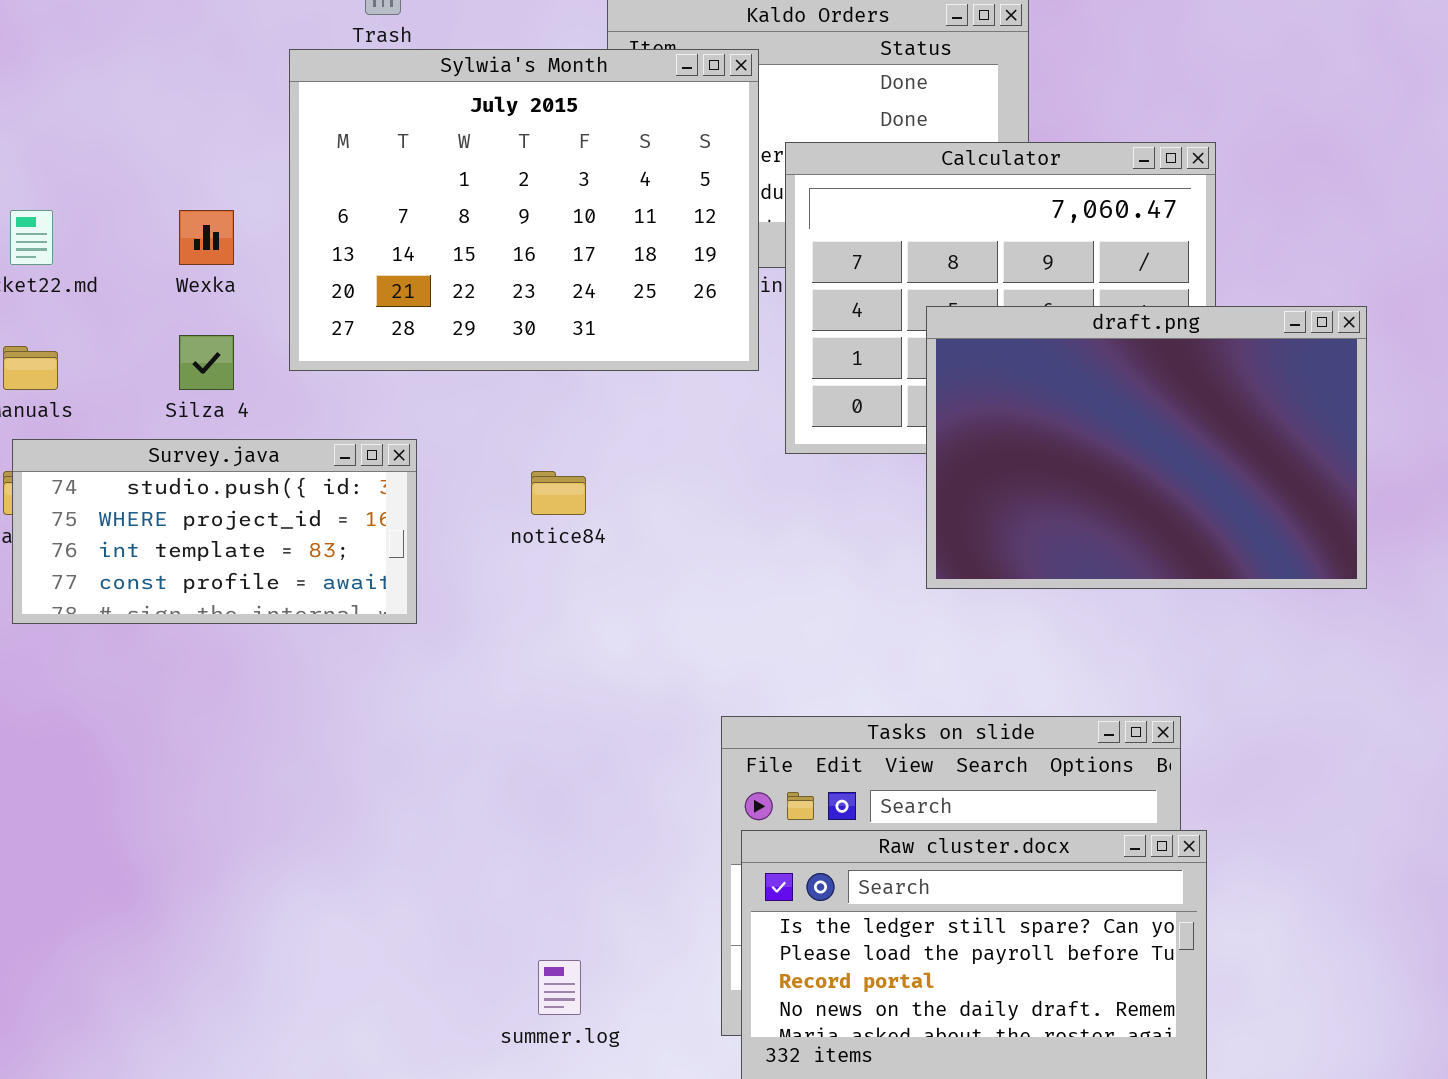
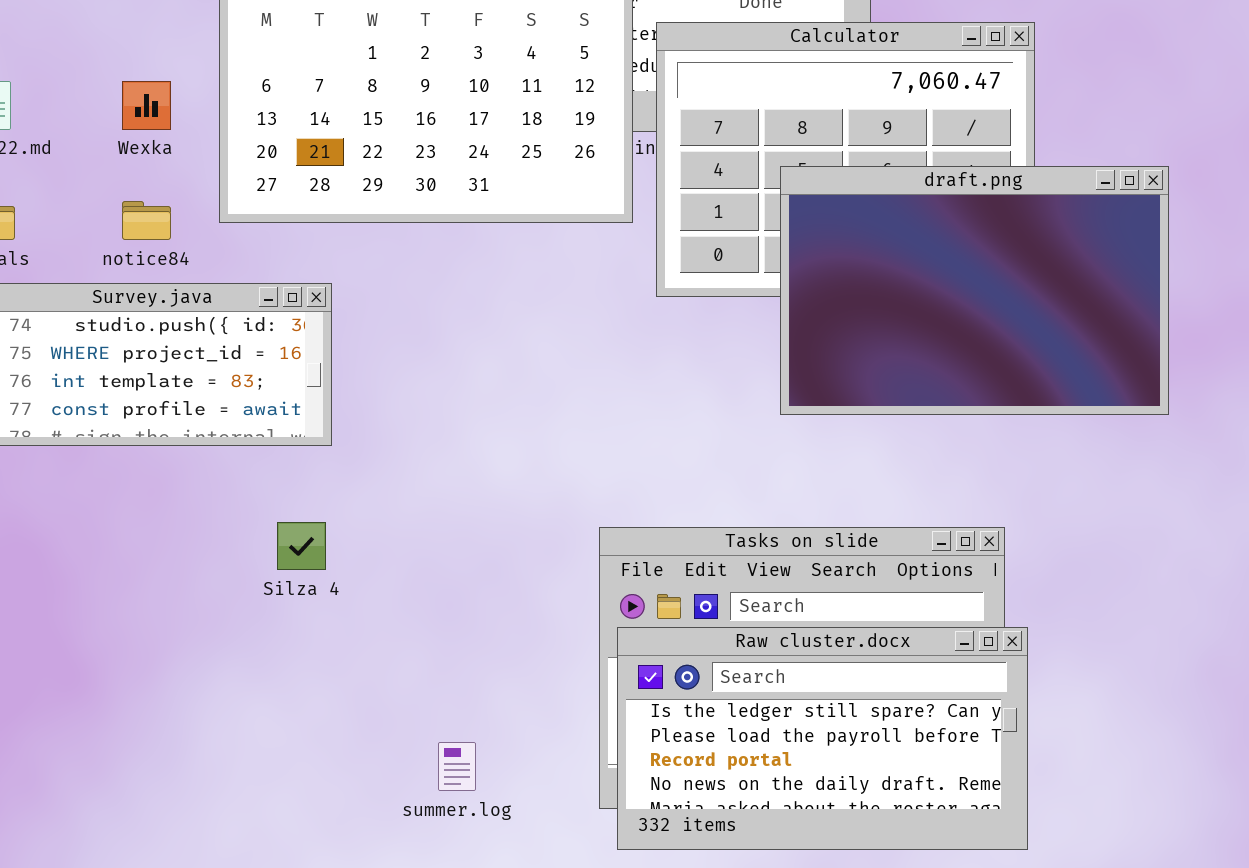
Silza 4: [179,335,234,390] -> [277,522,326,570], moved
notice84: [531,471,586,515] -> [122,201,171,240], moved

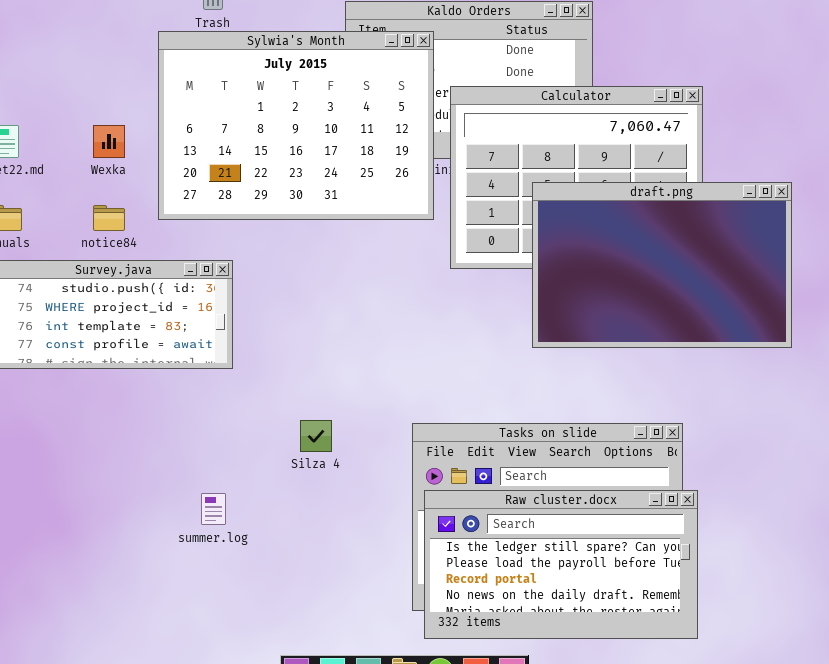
Silza 4: [277,522,326,570] -> [300,420,332,452], moved
summer.log: [438,742,476,791] -> [201,493,226,525], moved

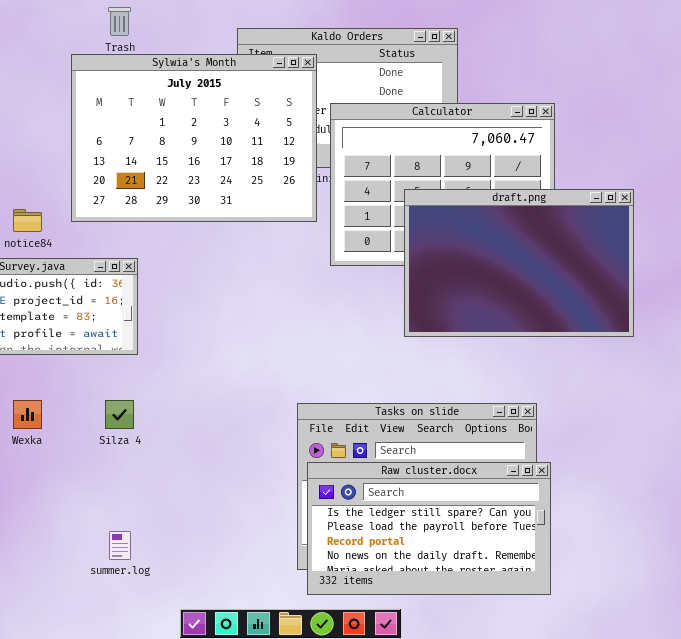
Wexka: [93,125,125,158] -> [13,400,42,429], moved
Silza 4: [300,420,332,452] -> [105,400,134,429], moved
summer.log: [201,493,226,525] -> [109,531,131,560], moved

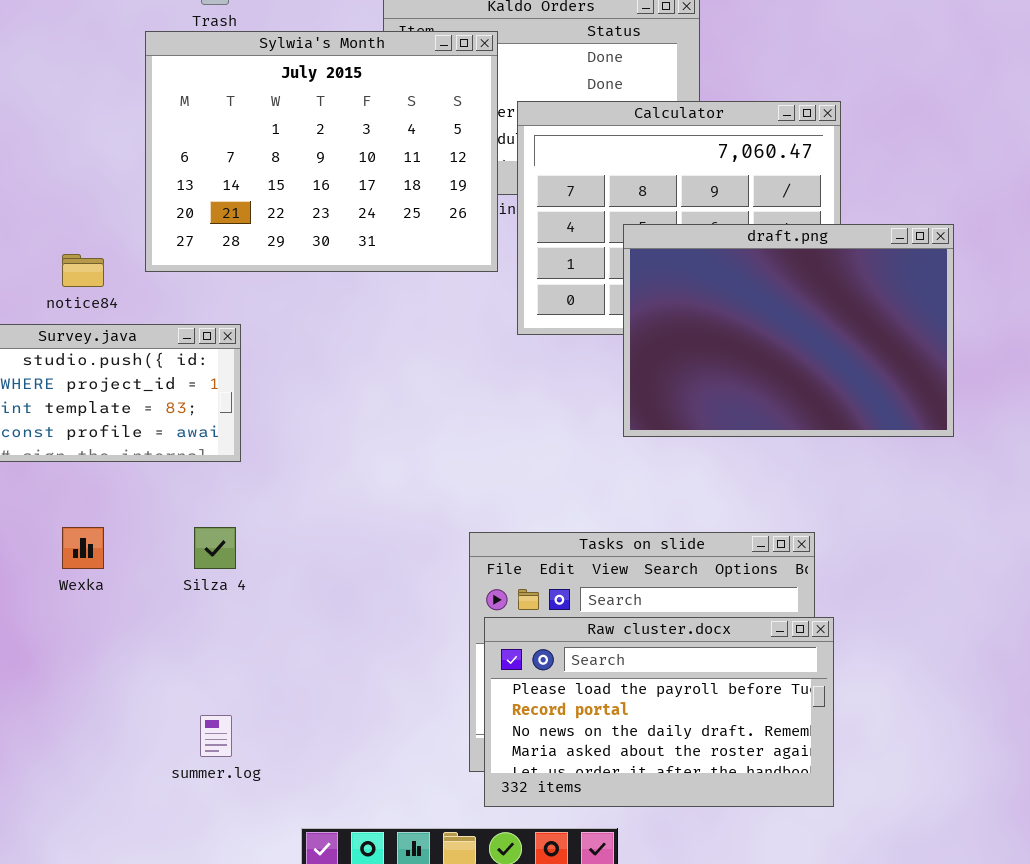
Raw cluster.docx: [307,462,551,595] -> [484,617,834,807], scrolled down 1 row

